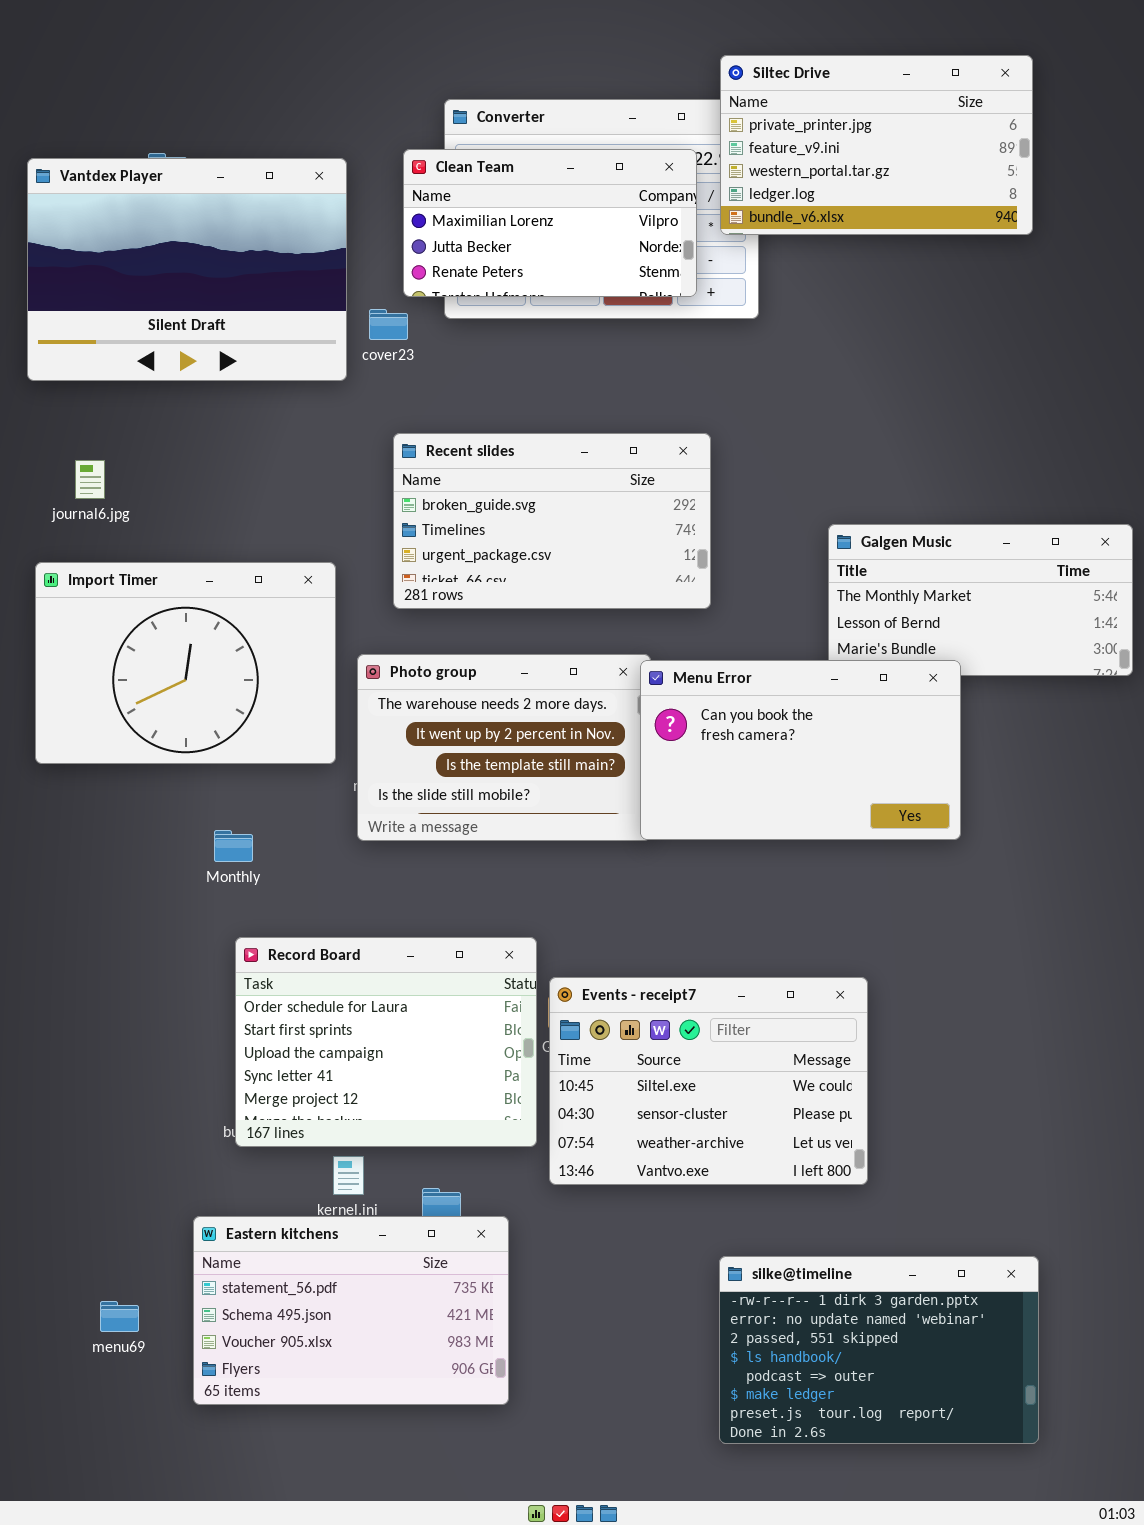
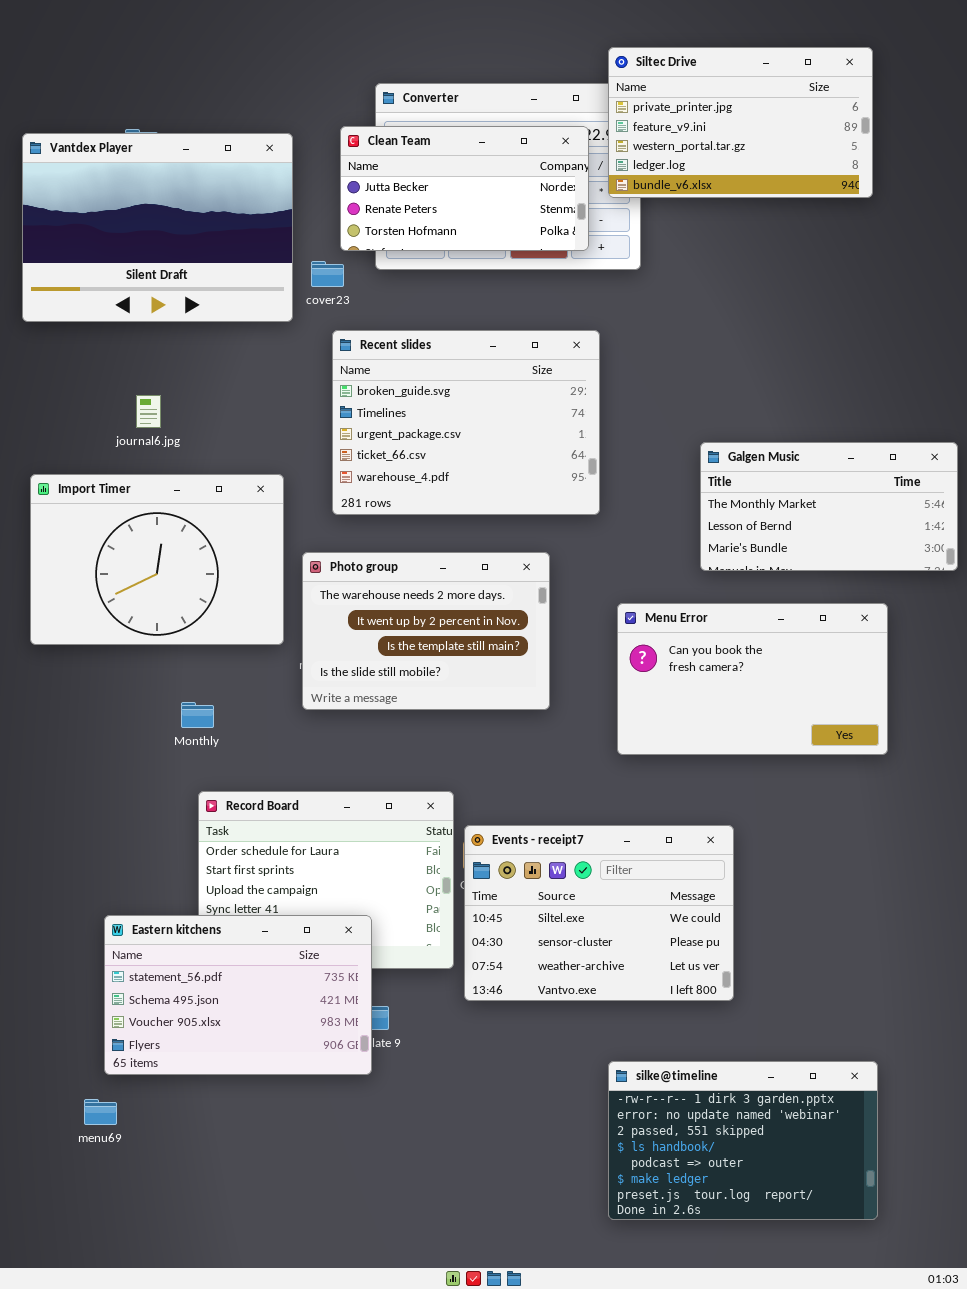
Clean Team: [403,149,697,297] -> [340,126,589,251], scrolled down 1 row
Recent slides: [393,433,711,609] -> [332,330,600,515], resized
journal6.jpg: [75,460,105,499] -> [136,395,161,428], moved
Menu Error: [640,660,961,840] -> [617,603,888,755], moved
Eastern kitchens: [193,1216,509,1405] -> [104,915,372,1075], moved

